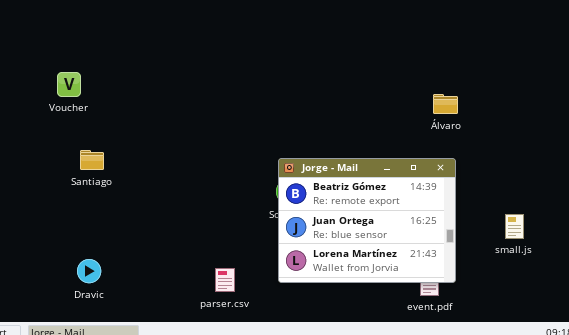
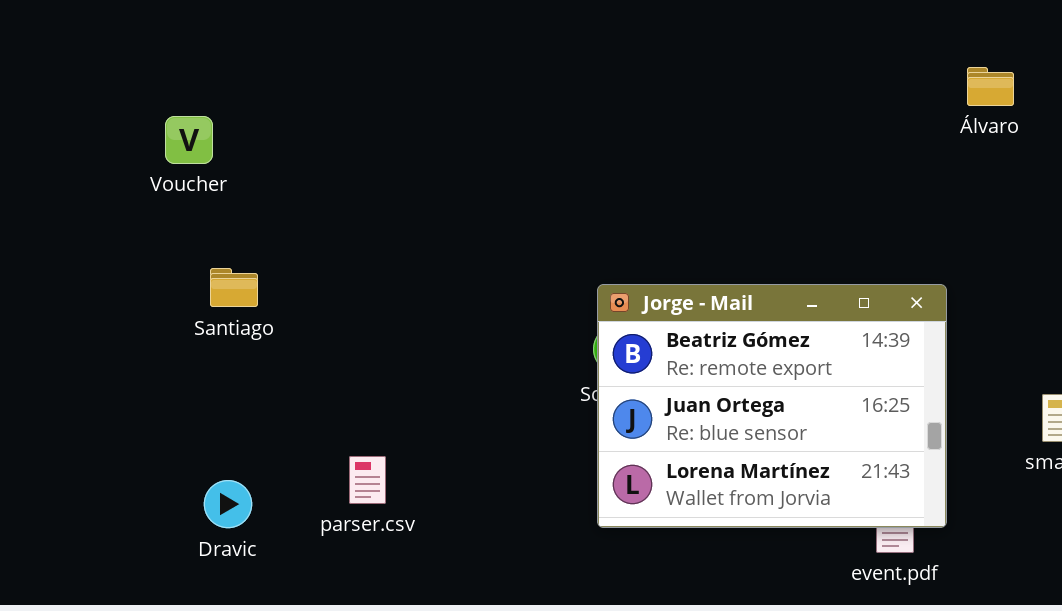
Álvaro: [433,94,458,114] -> [967,67,1014,106], moved
parser.csv: [215,268,235,292] -> [349,456,386,504], moved

